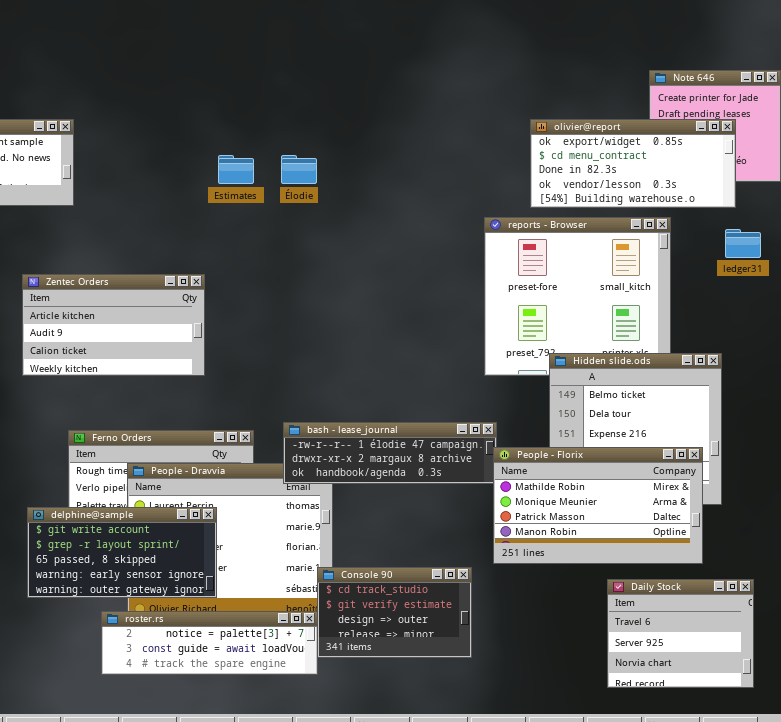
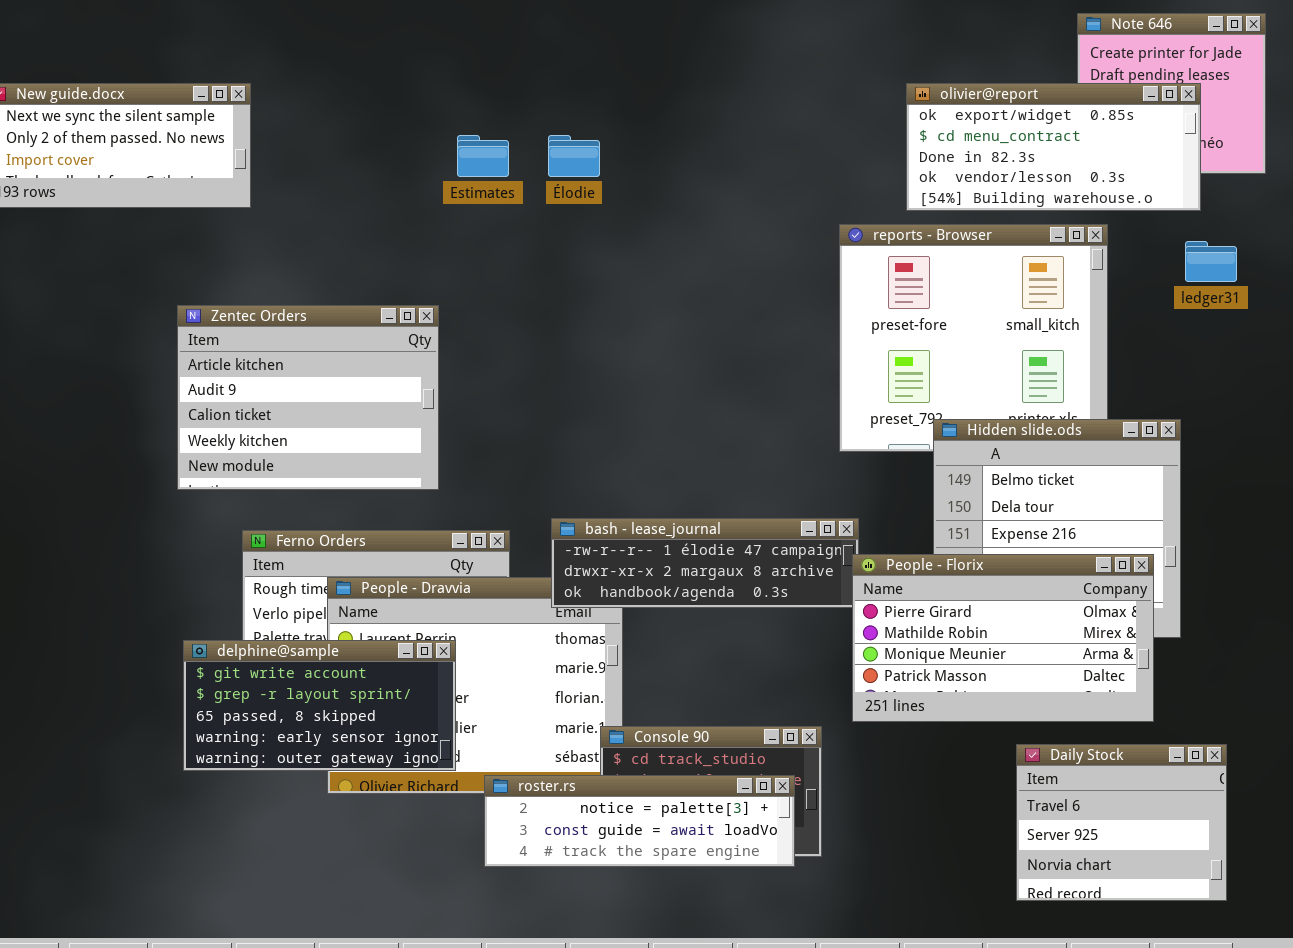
Zentec Orders: [22,274,205,376] -> [177,305,439,490], resized
People - Florix: [493,447,703,564] -> [852,554,1154,722], scrolled up 1 row
roster.rs: [101,611,318,675] -> [484,775,795,867], moved

